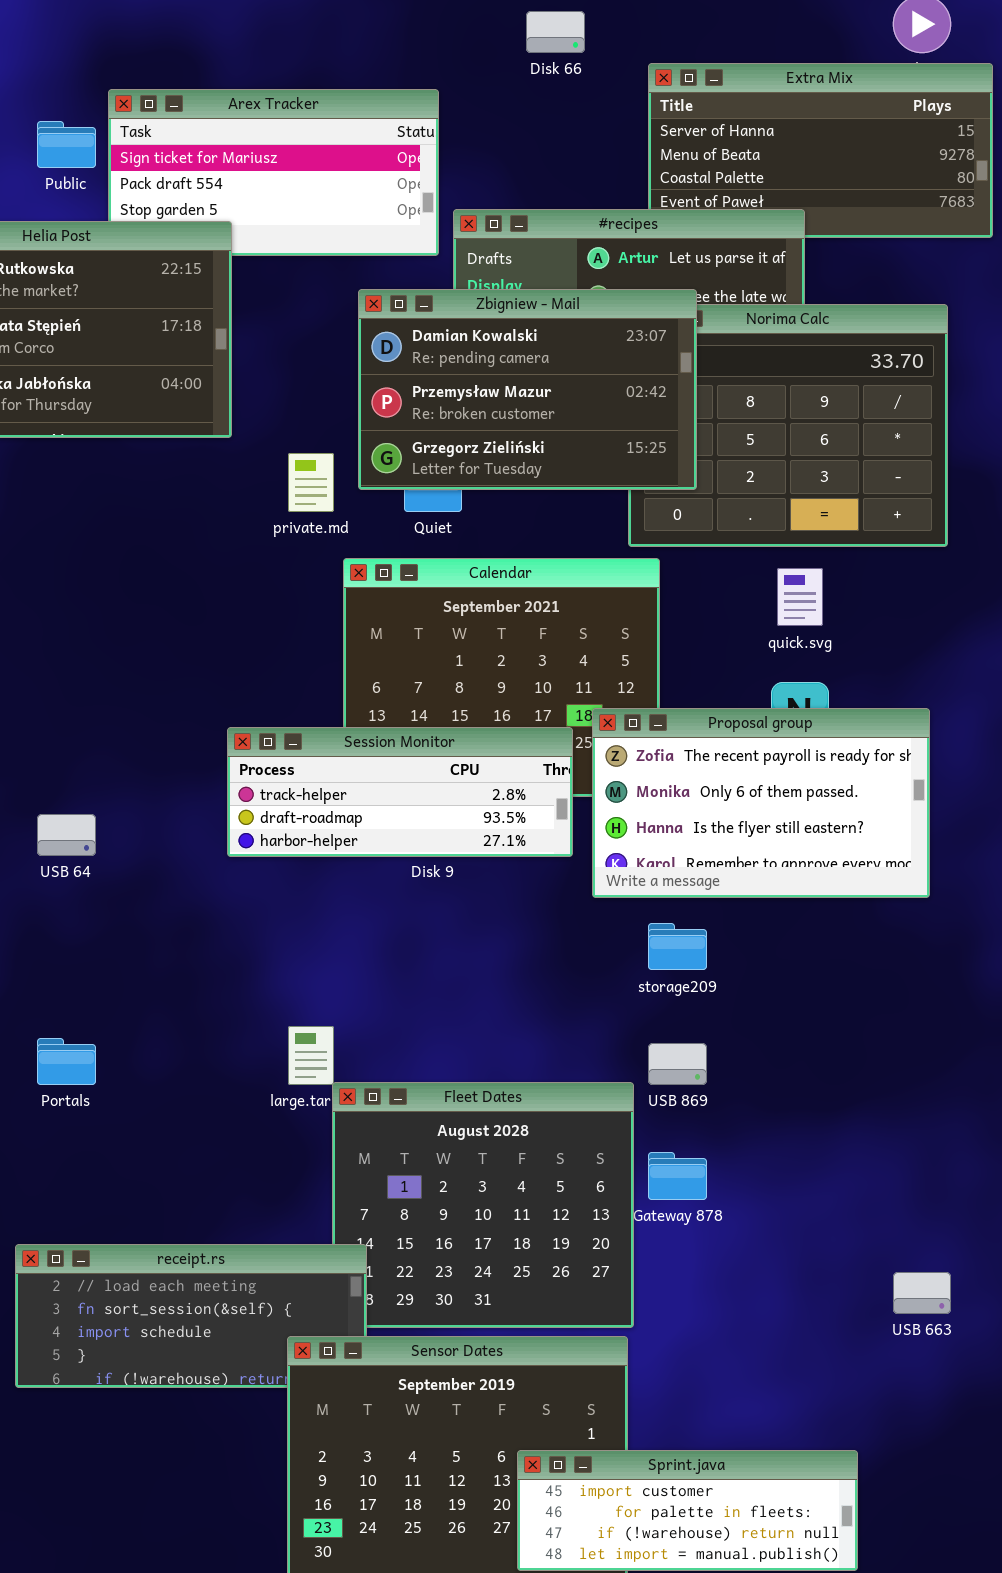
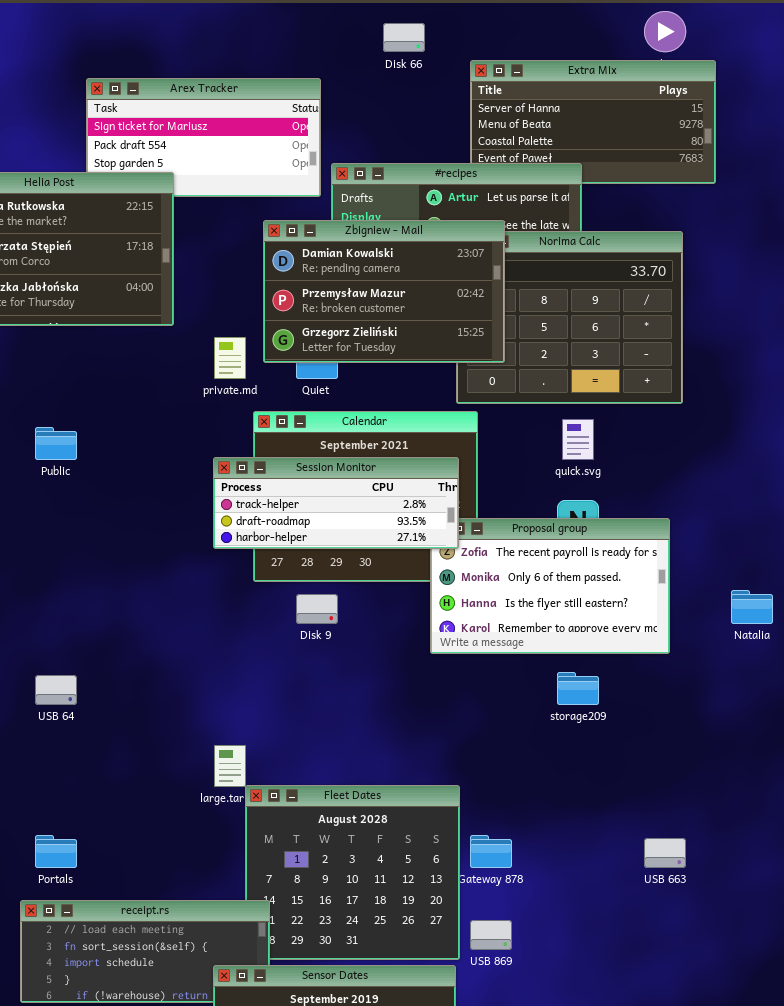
Public: [37,121,96,168] -> [35,427,77,460], moved
Session Monitor: [227,727,573,857] -> [213,457,459,549], moved
USB 64: [37,814,96,856] -> [35,675,77,705], moved
storage209: [648,923,707,970] -> [557,672,599,705], moved
Portals: [37,1038,96,1085] -> [35,835,77,868], moved
USB 869: [648,1043,707,1085] -> [470,920,512,950], moved
USB 663: [893,1272,951,1314] -> [644,838,686,868], moved

